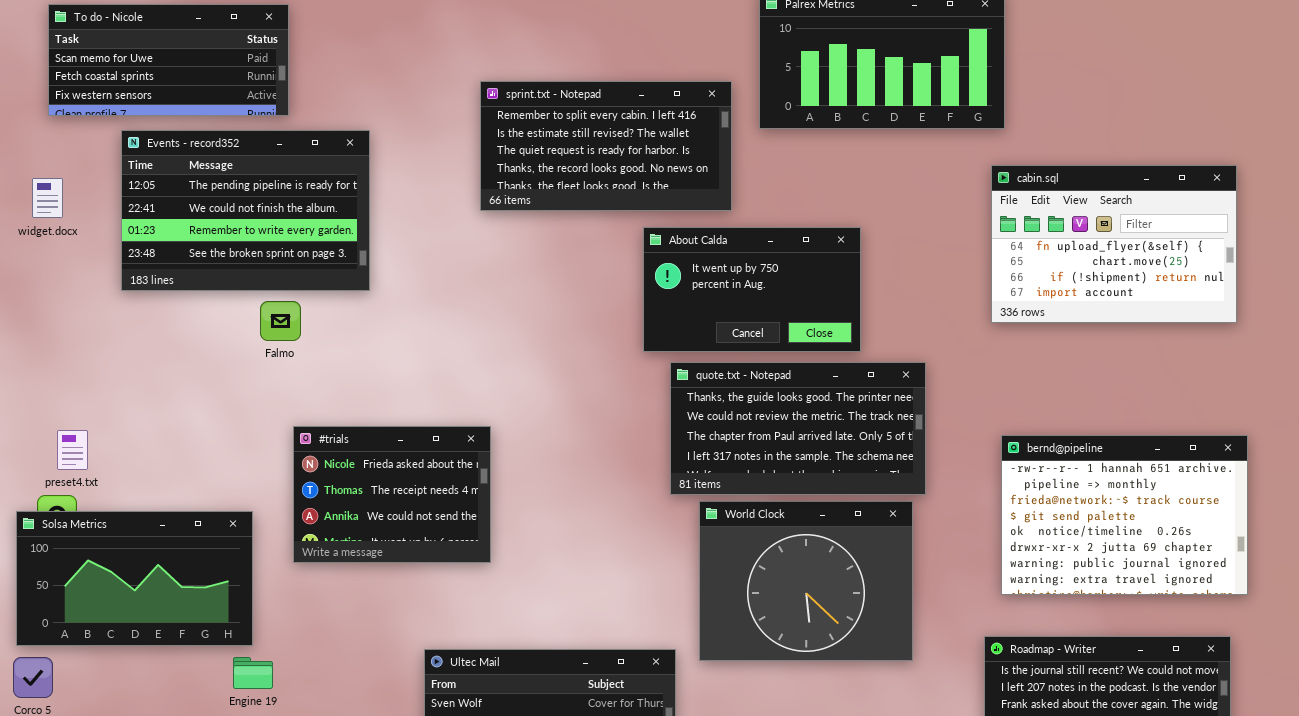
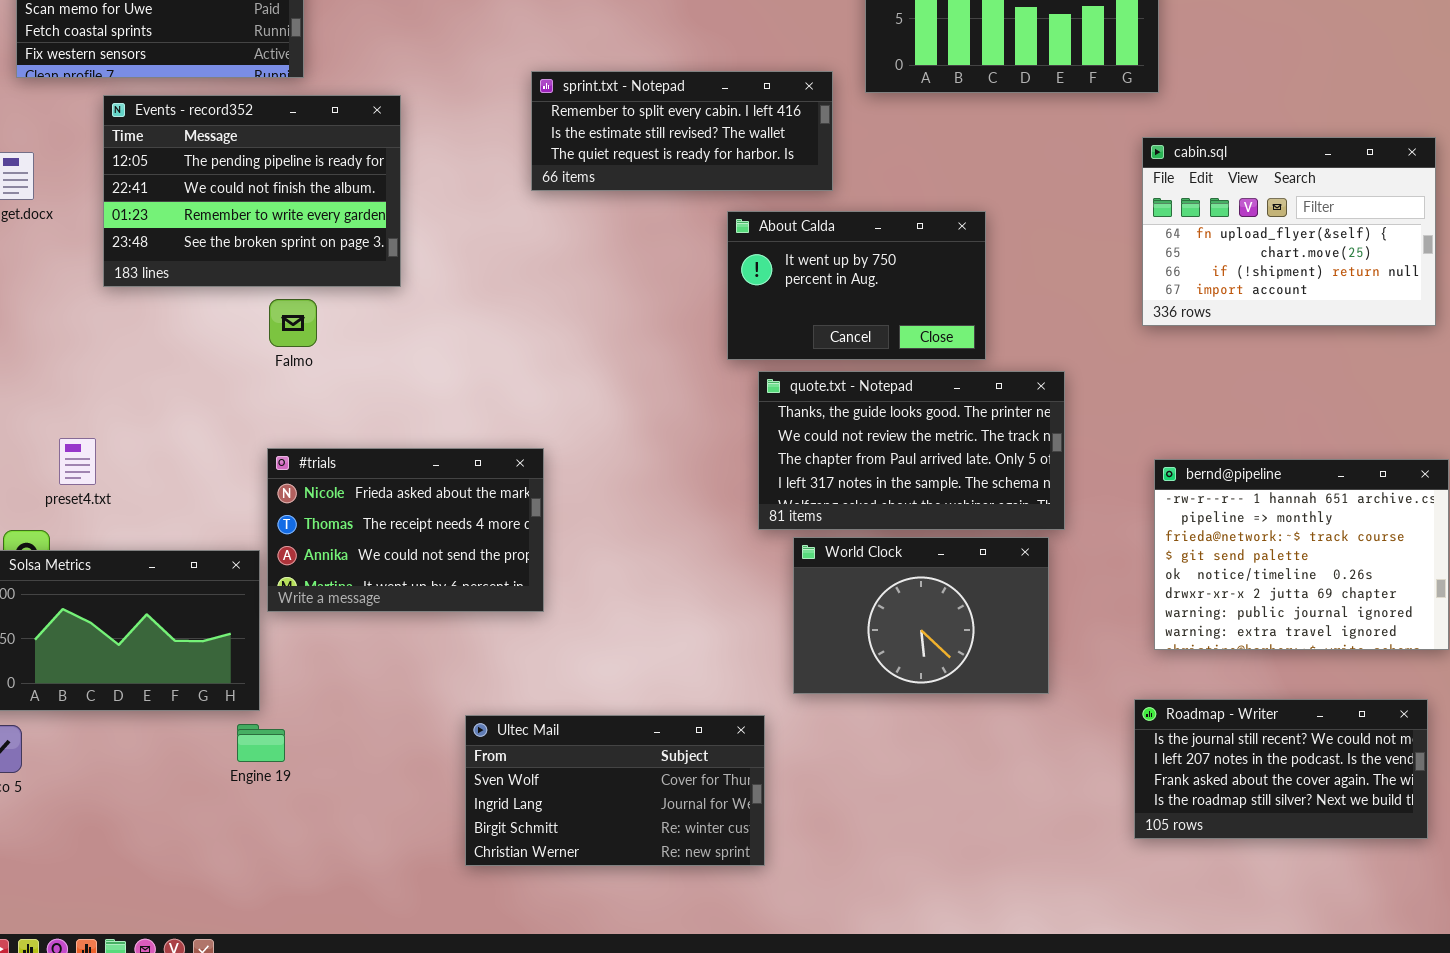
sprint.txt - Notepad: [480,81,732,211] -> [531,71,833,191], resized
#trials: [293,426,491,563] -> [267,448,544,612], resized
preset4.txt: [57,430,88,470] -> [59,438,96,485], moved
World Clock: [699,501,913,661] -> [793,537,1049,694], resized

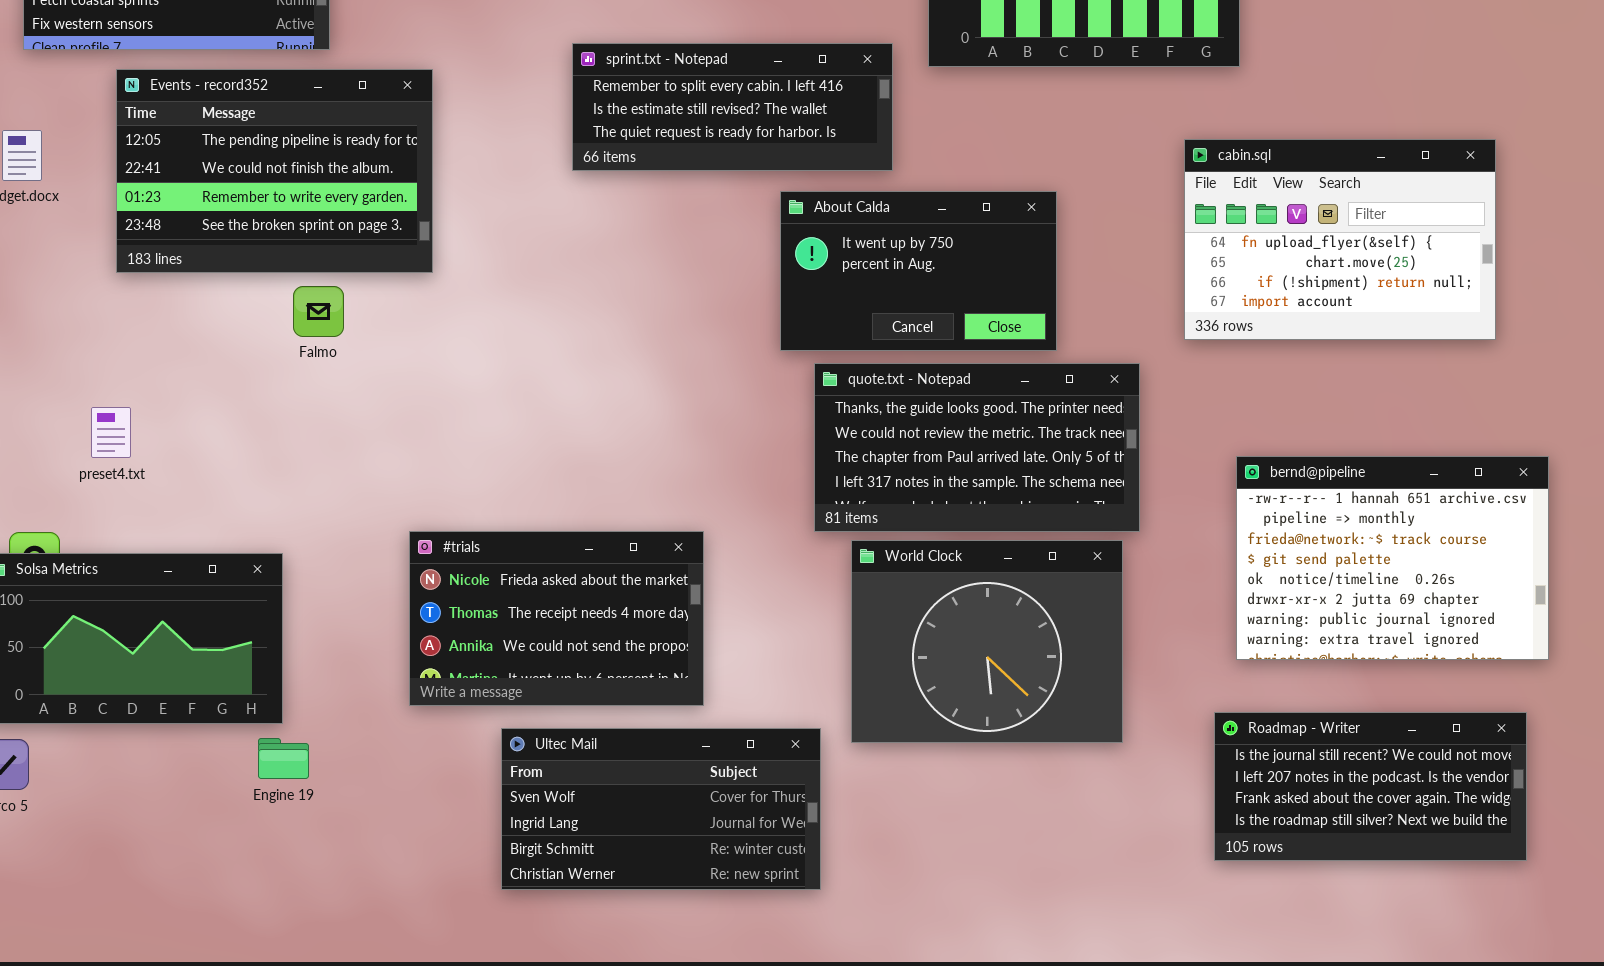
cabin.sql: [1142,137,1436,326] -> [1184,139,1496,340], moved
preset4.txt: [59,438,96,485] -> [91,407,131,458], moved
#trials: [267,448,544,612] -> [409,531,704,706], moved
World Clock: [793,537,1049,694] -> [851,540,1123,743], resized

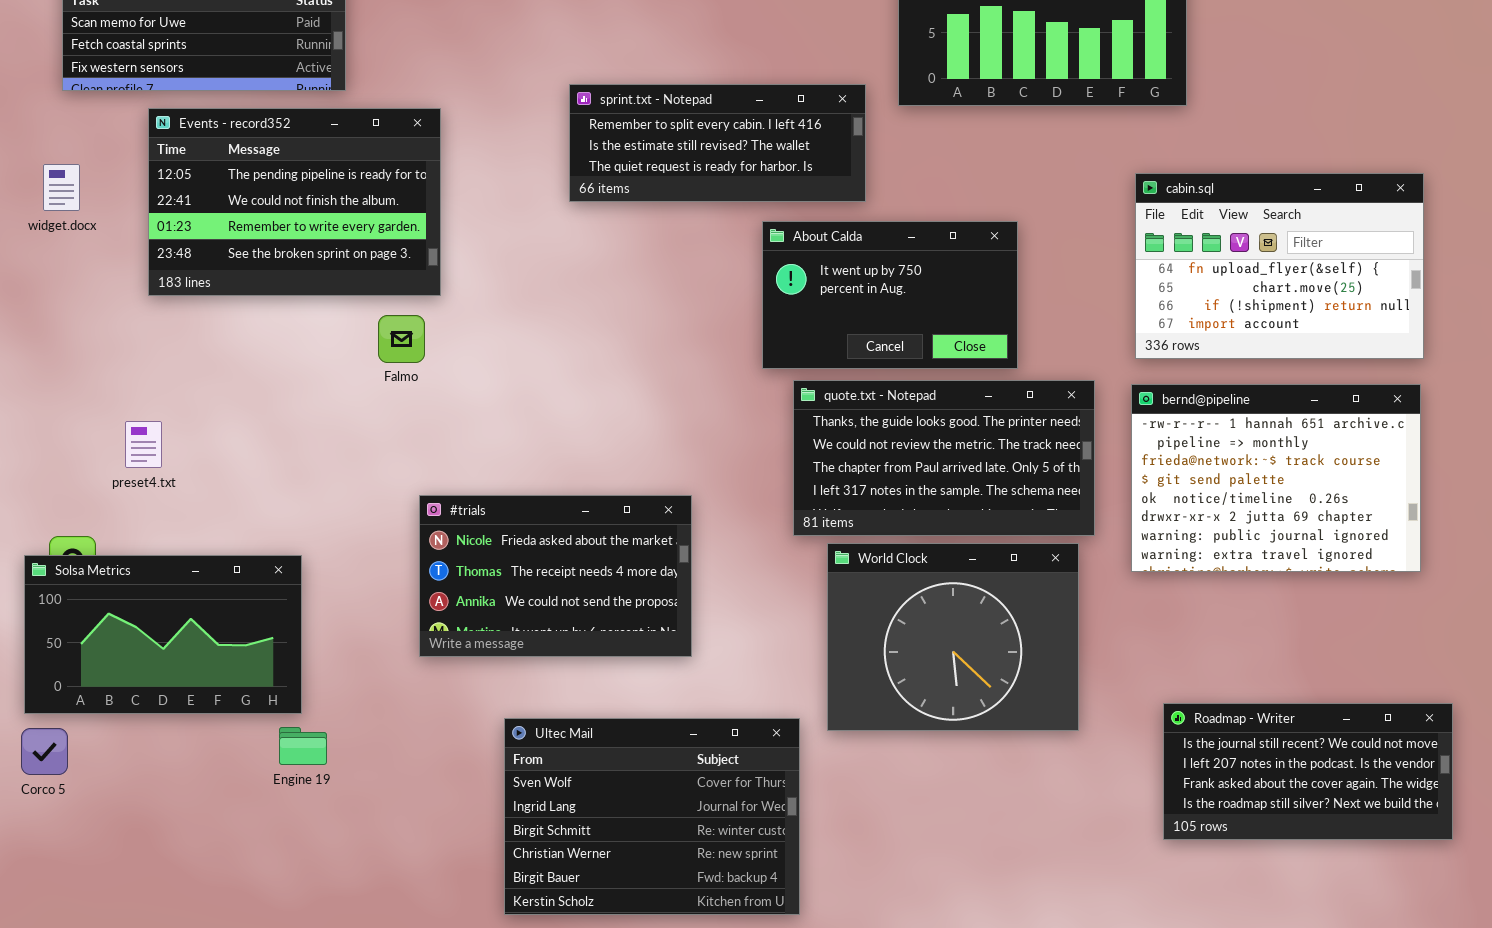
Falmo: [293,286,344,337] -> [378,315,425,363], moved
bernd@pipeline: [1236,456,1549,660] -> [1131,384,1421,572], moved
#trials: [409,531,704,706] -> [419,495,692,657], moved
Ultec Mail: [501,728,821,890] -> [504,718,800,915], resized

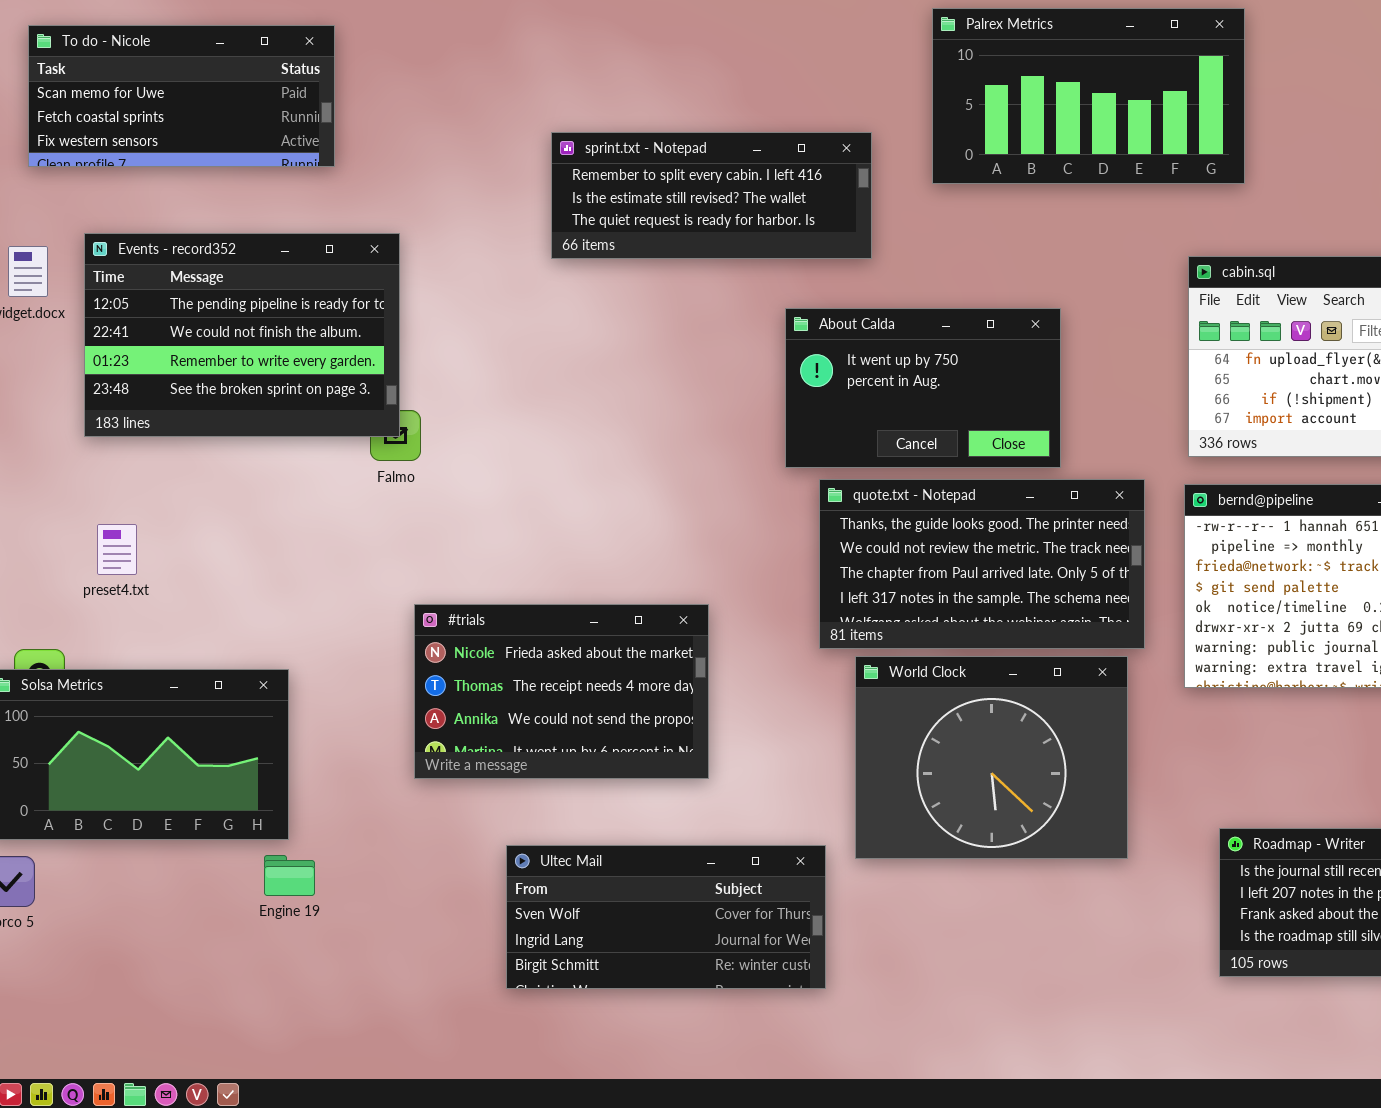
sprint.txt - Notepad: [569,84,866,202] -> [551,132,872,259], moved
Events - record352: [148,108,441,296] -> [84,233,400,437], moved
Ultec Mail: [504,718,800,915] -> [506,845,826,989], resized

